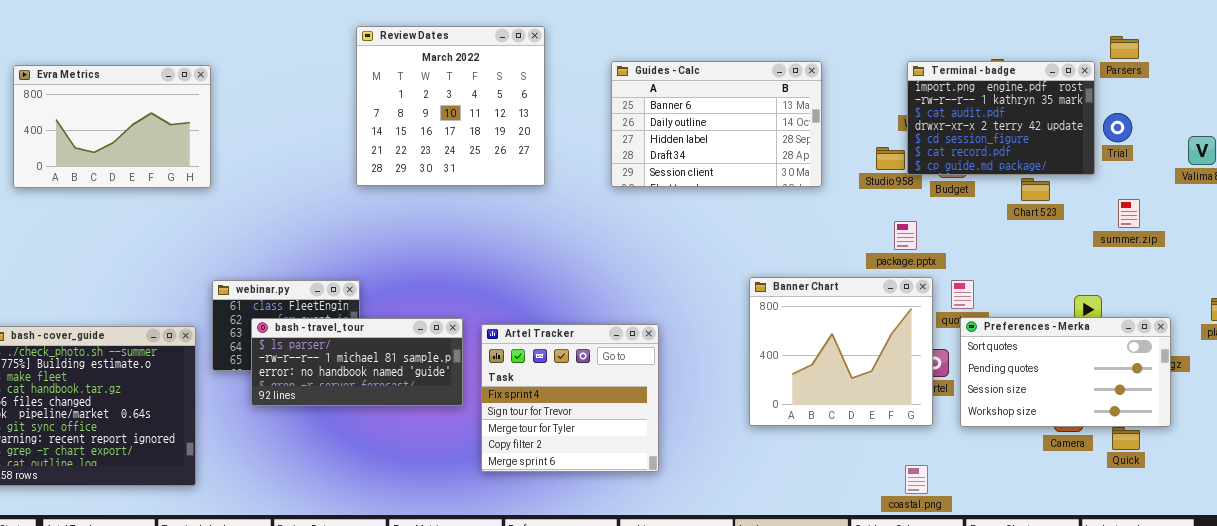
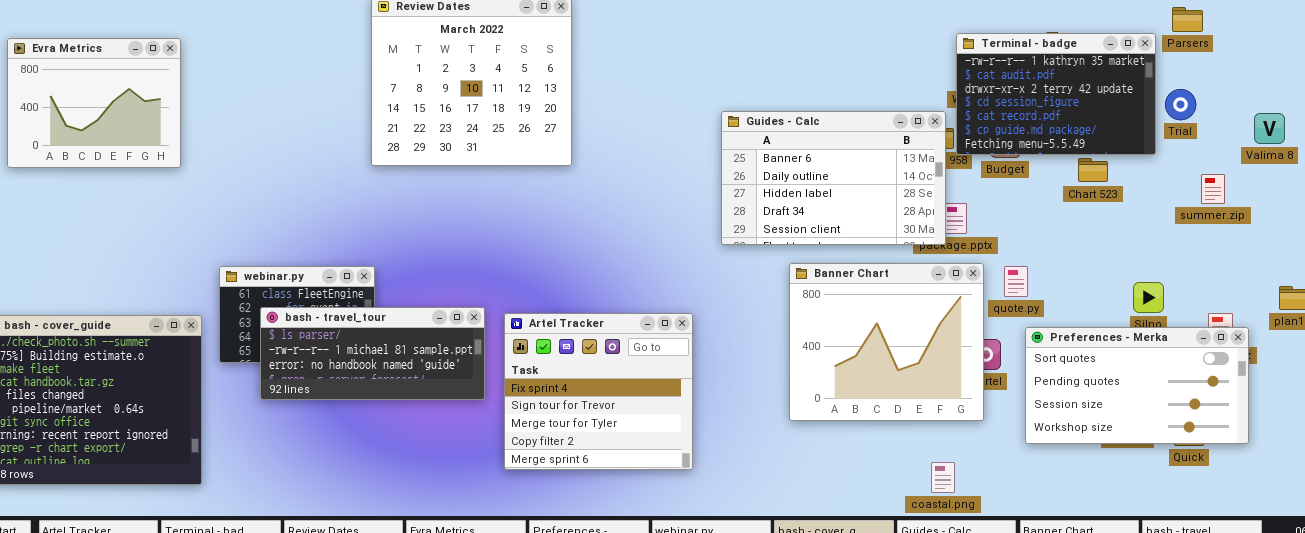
Terminal - badge: [907,61,1095,175] -> [956,33,1156,155], scrolled down 1 row
Guides - Calc: [611,61,822,187] -> [721,111,946,245], moved
Evra Metrics: [13,65,211,188] -> [7,38,181,168], resized
summer.zip: [1118,199,1140,228] -> [1201,174,1225,204], moved
Preferences - Merka: [960,317,1171,427] -> [1025,327,1249,444], moved
coastal.png: [905,465,928,494] -> [931,462,955,493], moved

